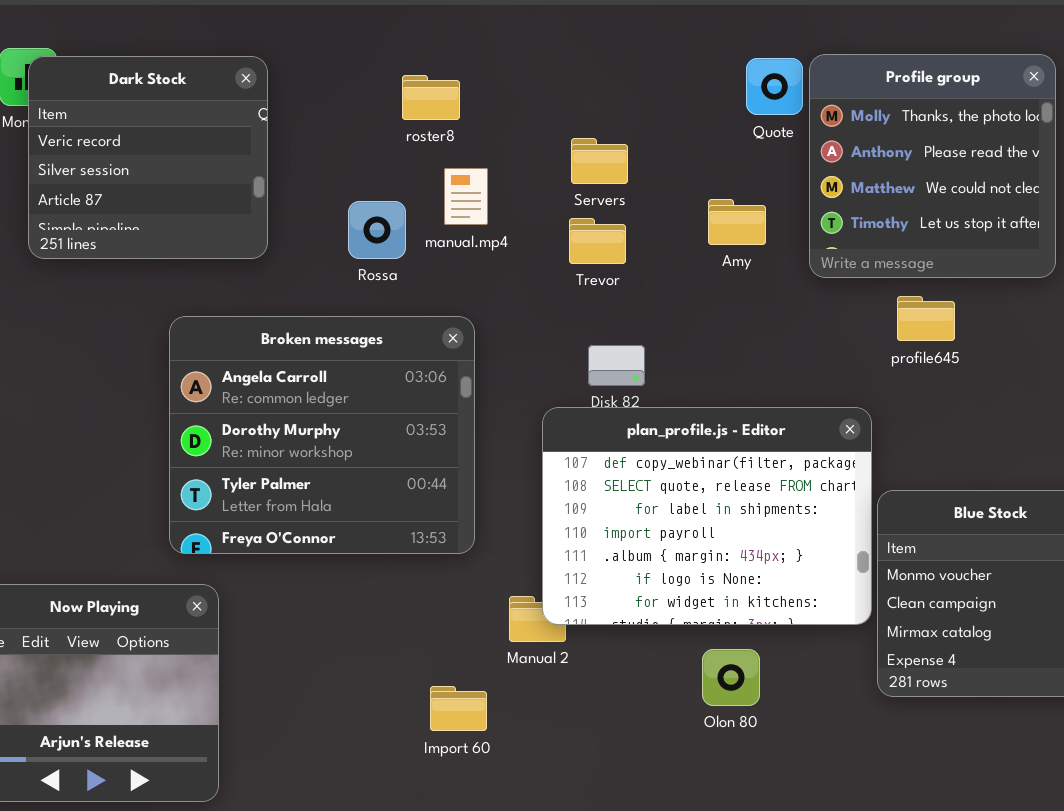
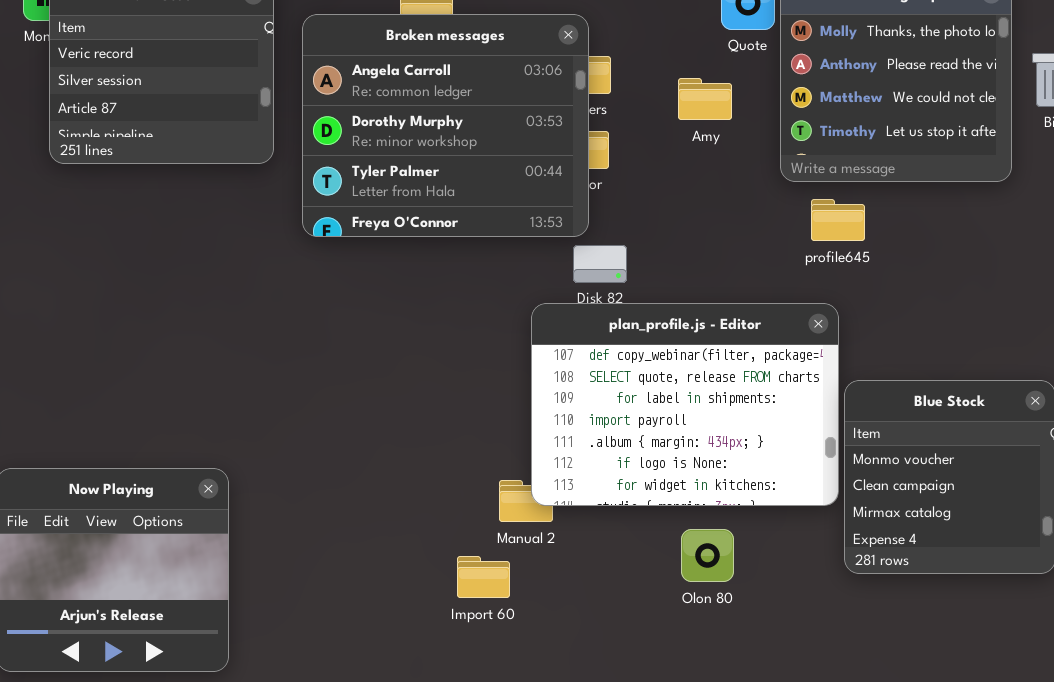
Amy: [708,199,766,245] -> [678,78,732,120], moved
profile645: [897,296,955,341] -> [811,199,865,241], moved
Broken messages: [169,316,475,554] -> [302,14,589,237], moved
Import 60: [430,686,487,731] -> [457,556,510,598], moved

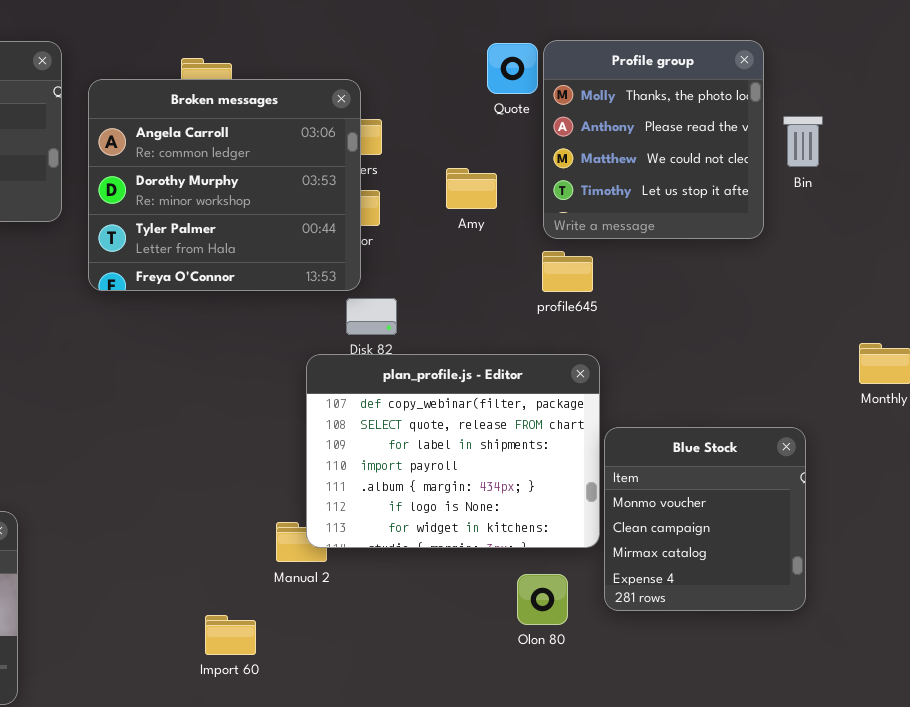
Amy: [678,78,732,120] -> [446,168,497,209], moved
profile645: [811,199,865,241] -> [542,251,593,292], moved
Olon 80: [681,529,734,582] -> [517,574,568,625], moved
Import 60: [457,556,510,598] -> [205,615,256,655], moved

